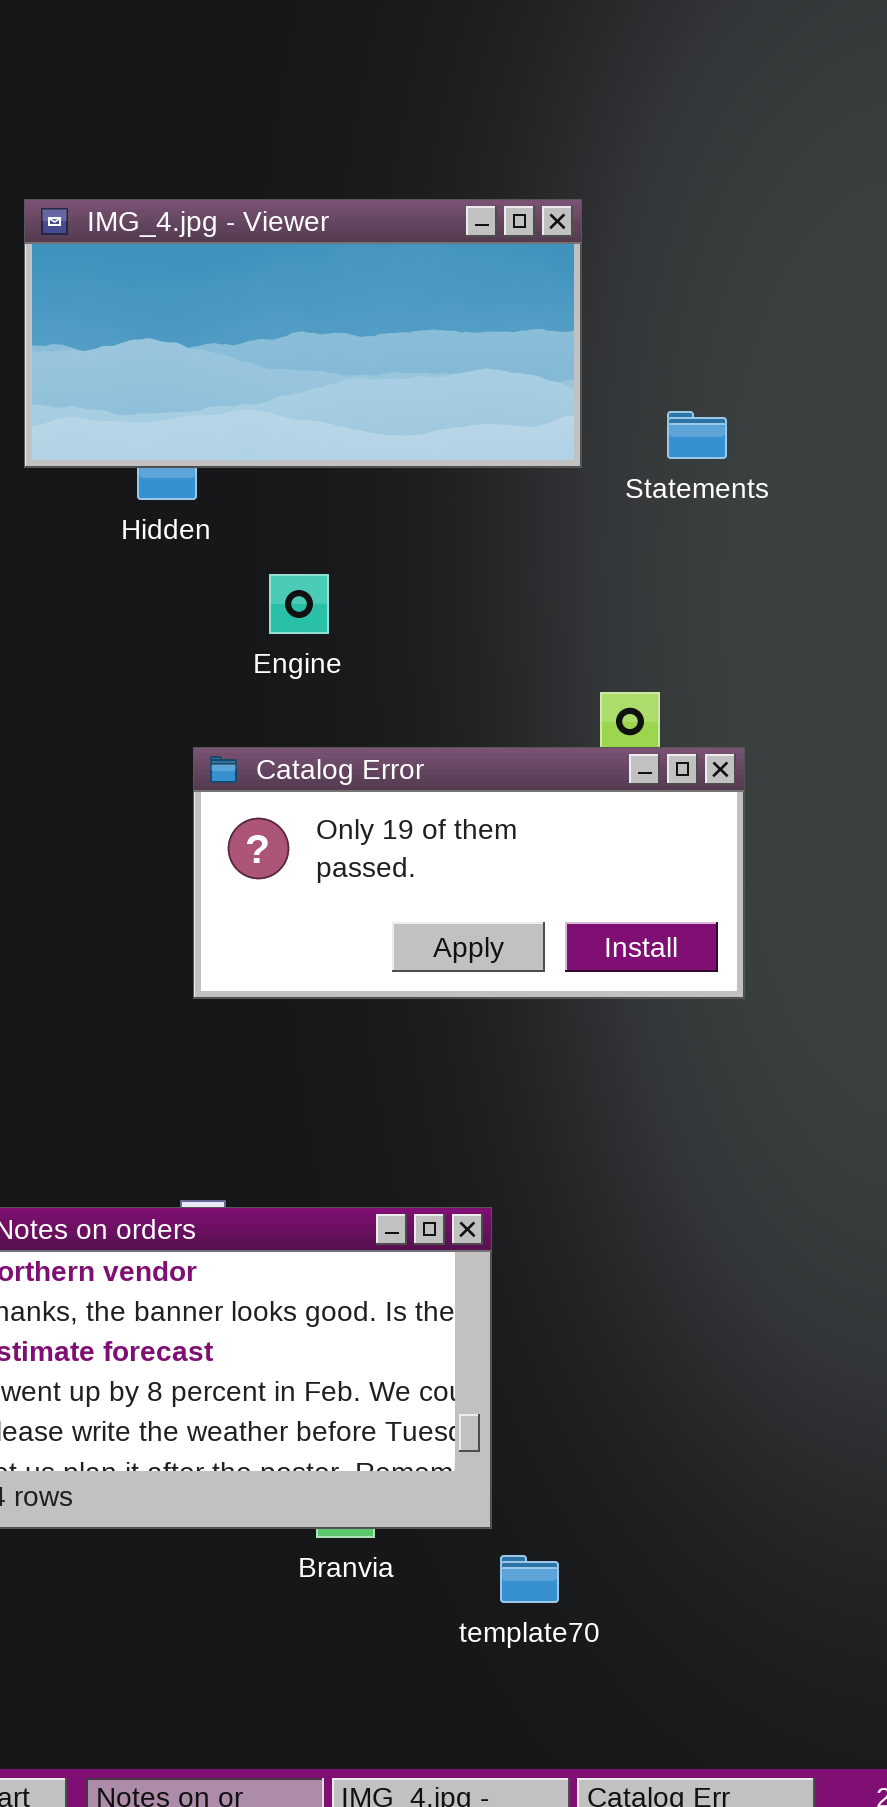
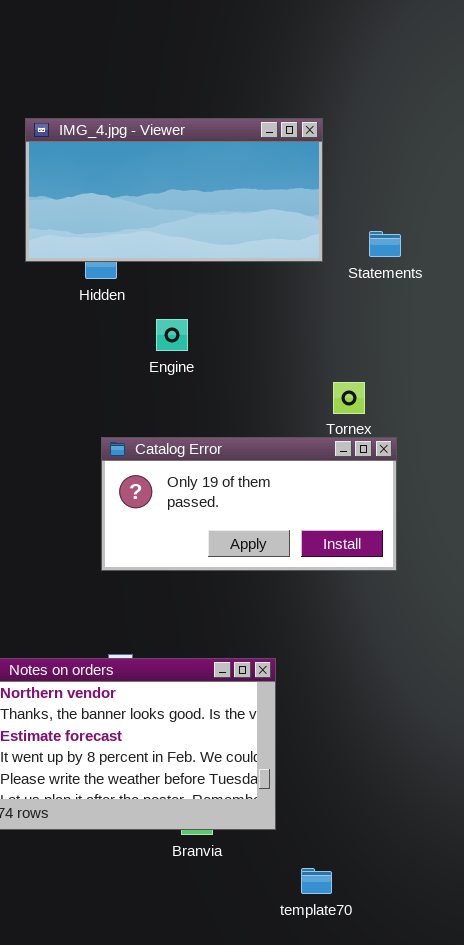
Catalog Error: [193,747,745,999] -> [101,437,397,571], moved
template70: [500,1555,559,1603] -> [301,868,332,894], moved

